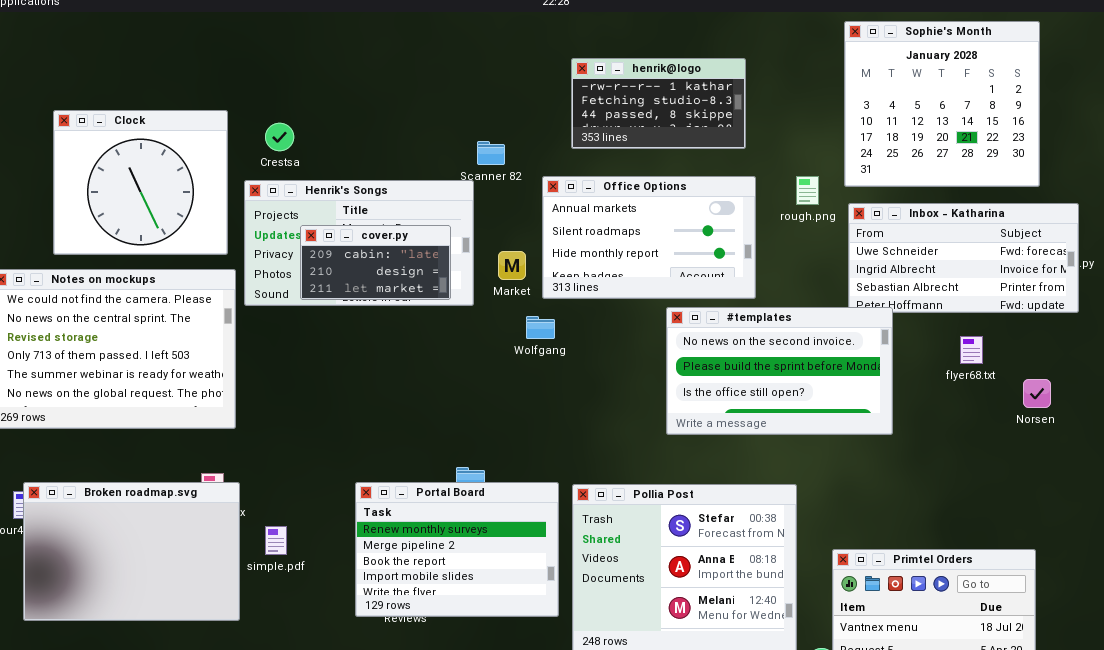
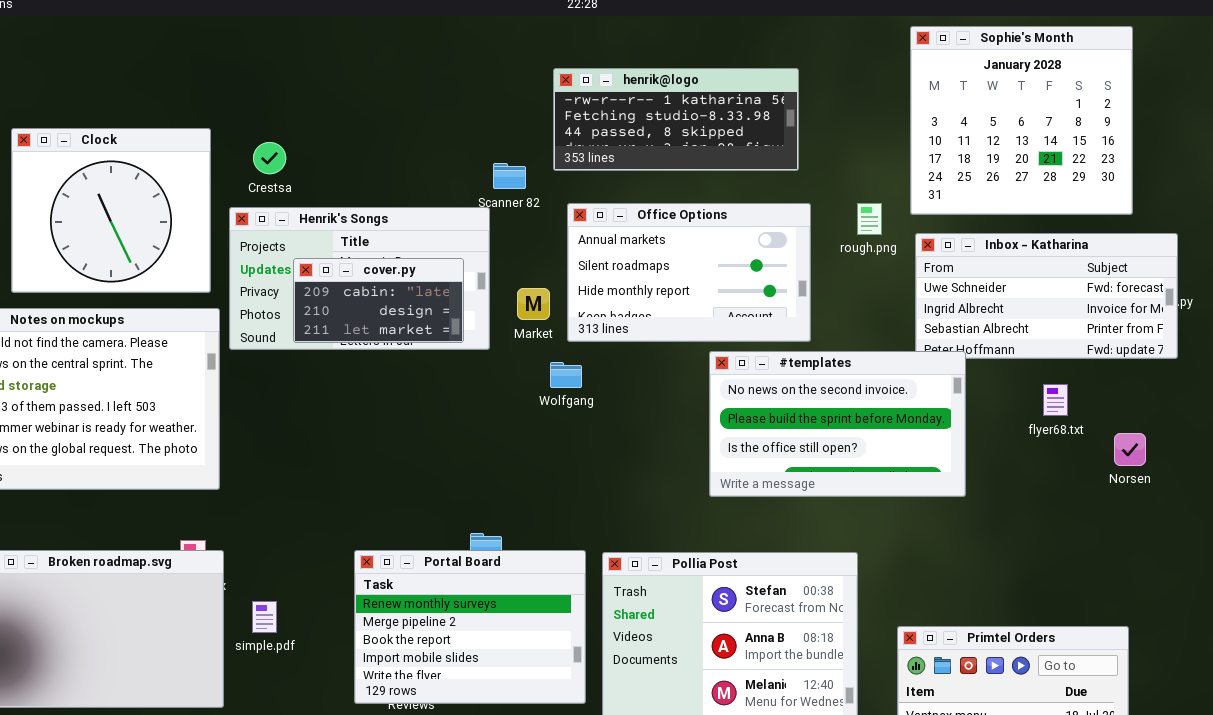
henrik@logo: [571,58,746,149] -> [553,68,799,171], resized

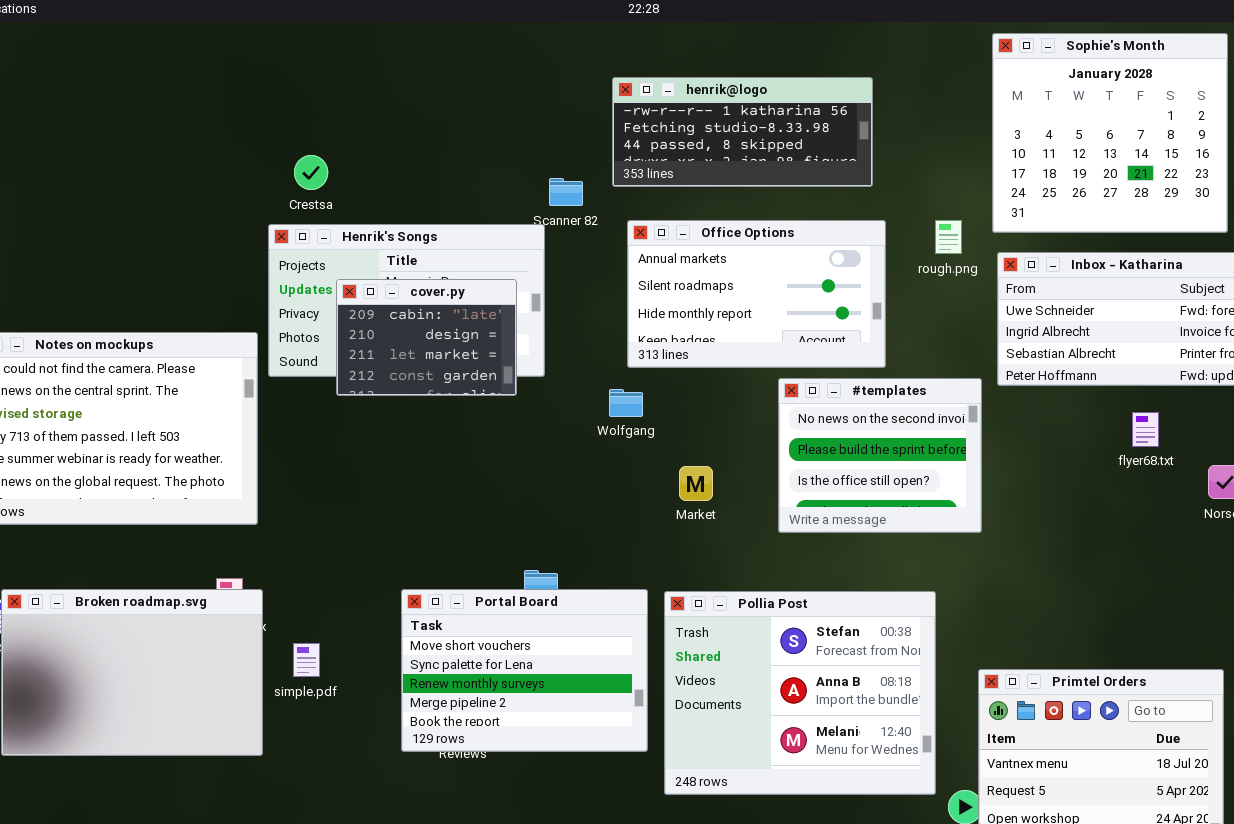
Clock: [11,128,211,293] -> none, closed
cover.py: [293,258,464,343] -> [336,279,517,396], resized
Market: [517,288,550,320] -> [679,466,713,501], moved
#templates: [709,351,966,497] -> [778,378,982,533], resized
Portal Board: [354,550,586,704] -> [401,589,648,752], scrolled up 2 rows

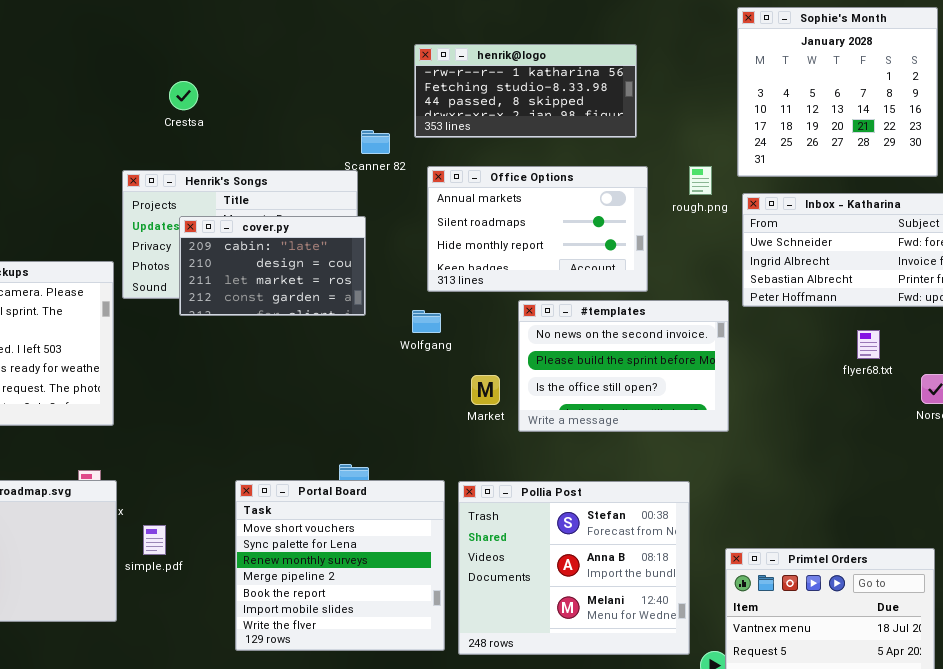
Crestsa: [294,155,328,190] -> [169,81,198,110], moved
cover.py: [336,279,517,396] -> [179,216,366,316], resized
#templates: [778,378,982,533] -> [518,300,729,432], resized
Portal Board: [401,589,648,752] -> [235,480,445,651], resized

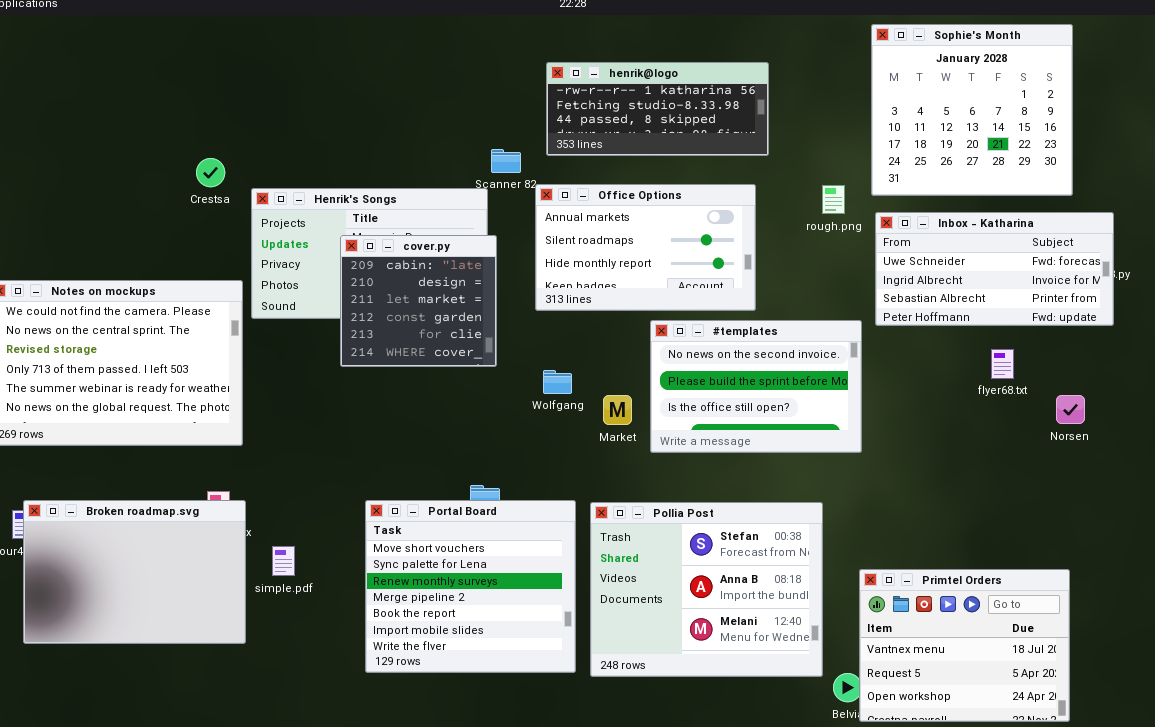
Crestsa: [169,81,198,110] -> [196,158,225,187], moved
Office Options: [427,166,648,292] -> [535,184,756,311], moved
cover.py: [179,216,366,316] -> [340,235,497,367], resized
Wolfgang: [412,310,441,333] -> [543,370,572,394], moved

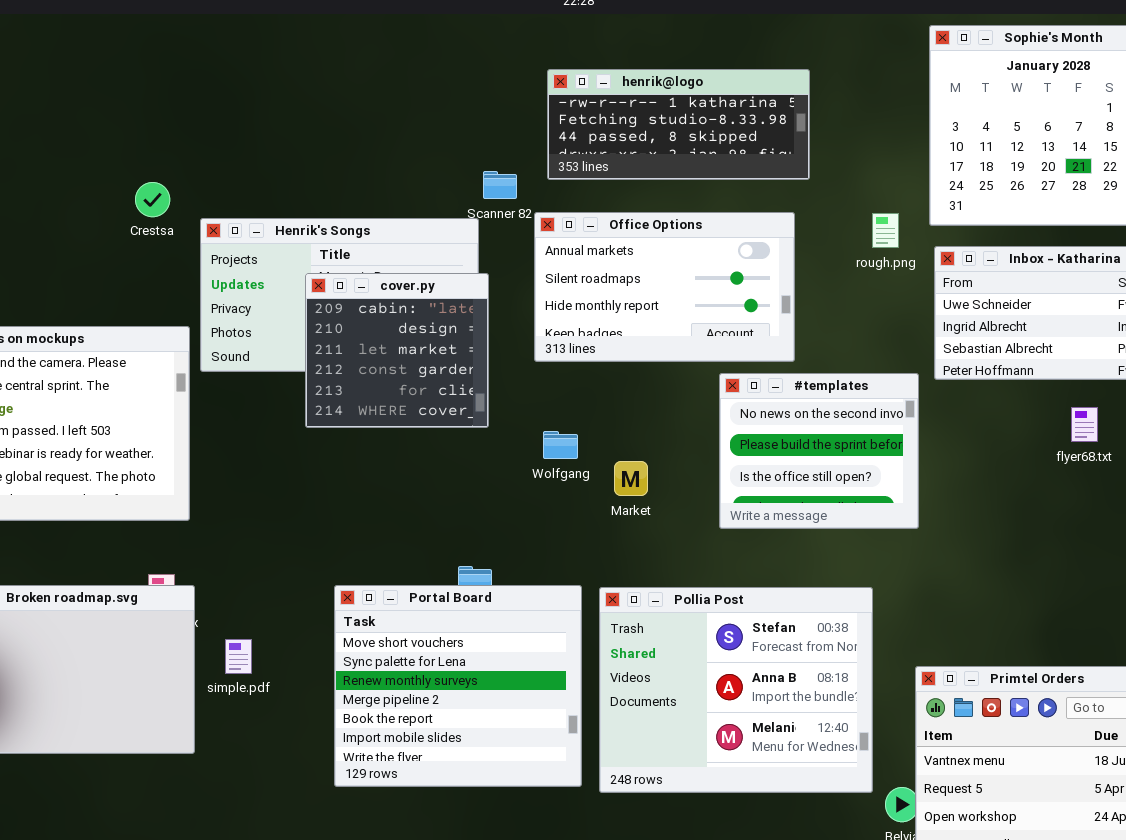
#templates: [650,320,862,453] -> [719,373,919,529], resized

